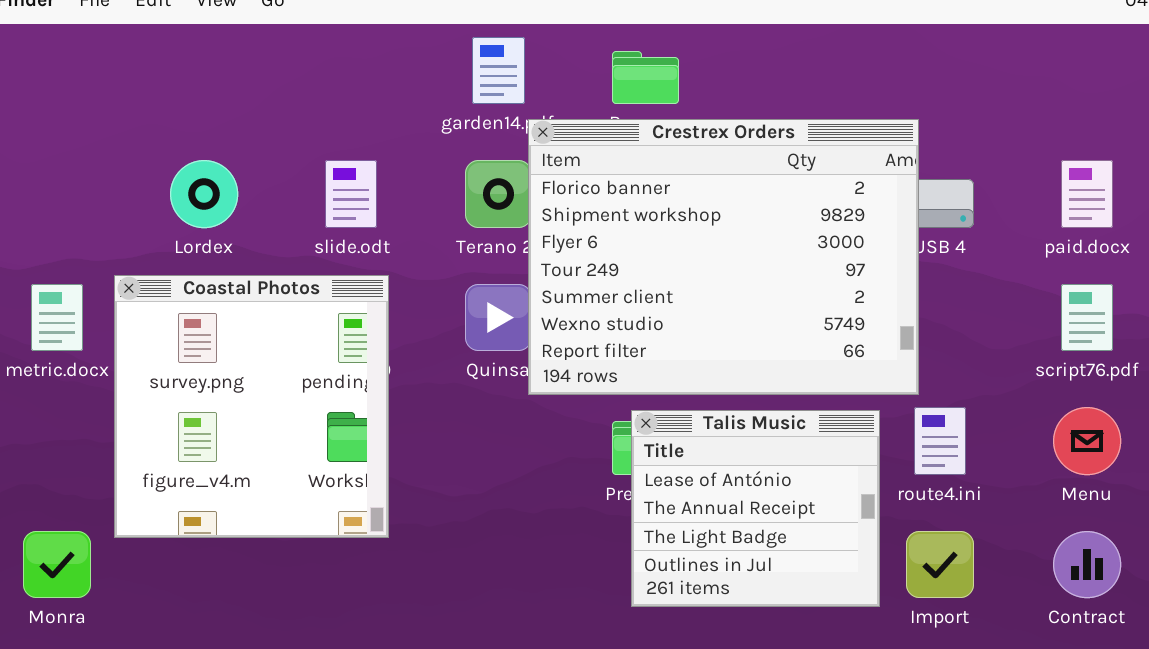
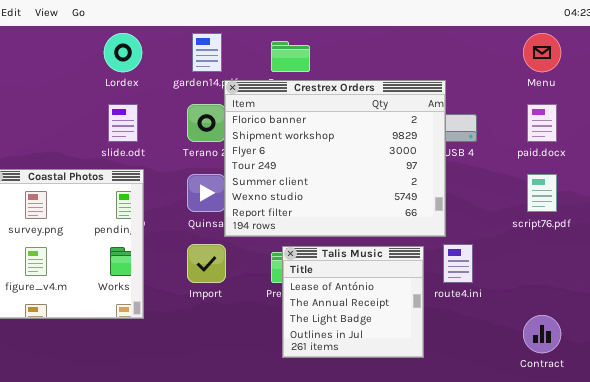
Lordex: [170,160,238,228] -> [104,33,142,72], moved
Menu: [1053,407,1121,475] -> [523,33,561,72], moved
Import: [906,531,974,598] -> [187,244,226,283], moved

